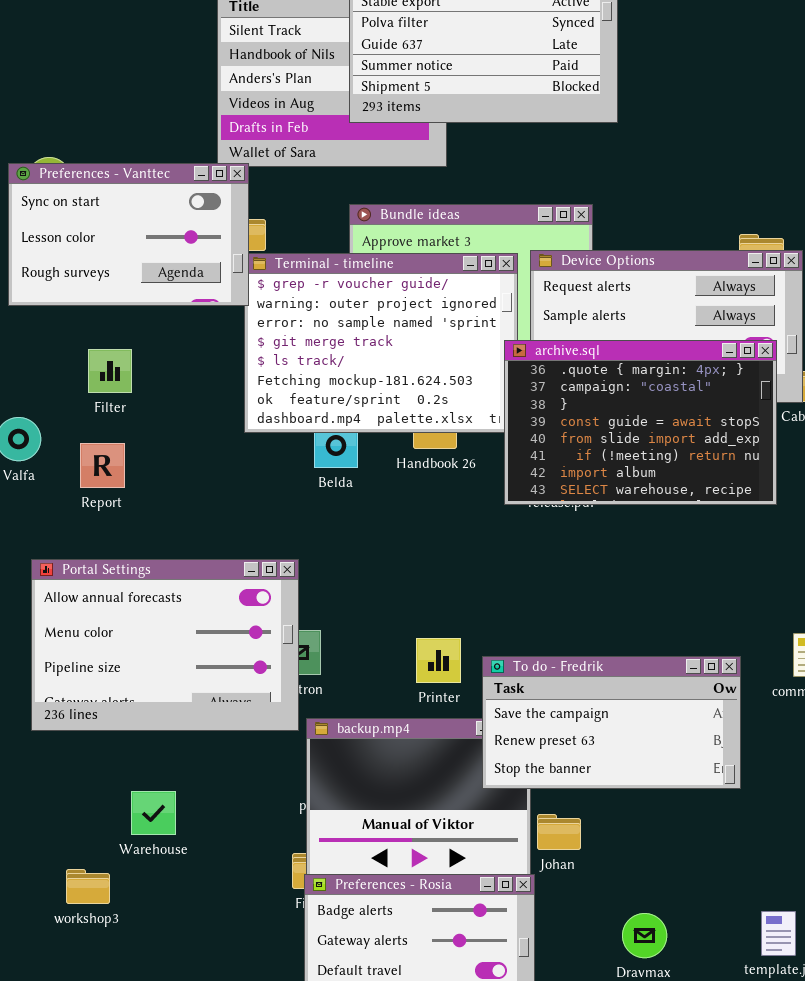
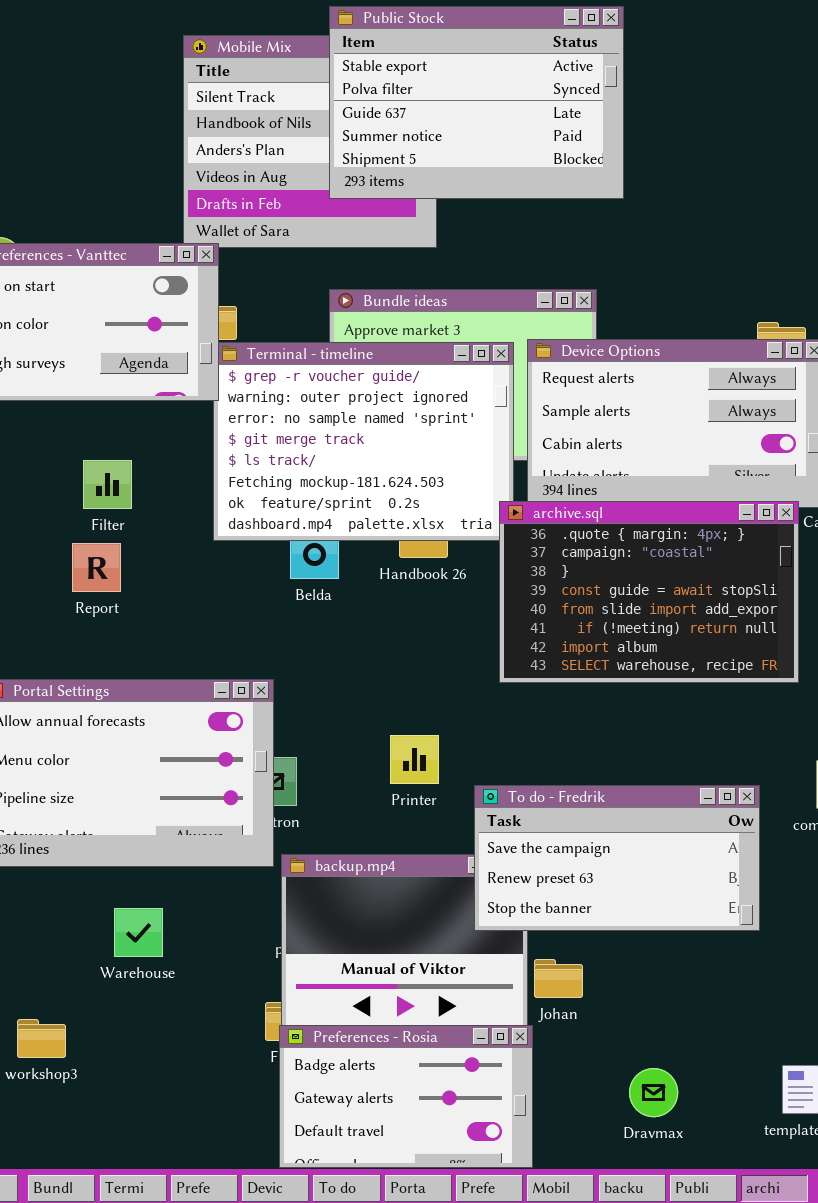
archive.sql: [504,340,777,505] -> [499,501,799,683], moved
Filter: [88,349,132,393] -> [83,460,132,509], moved
Report: [80,443,125,488] -> [72,543,121,592], moved
Printer: [416,638,461,683] -> [390,735,439,784], moved
Warehouse: [131,791,176,835] -> [114,908,163,957], moved

